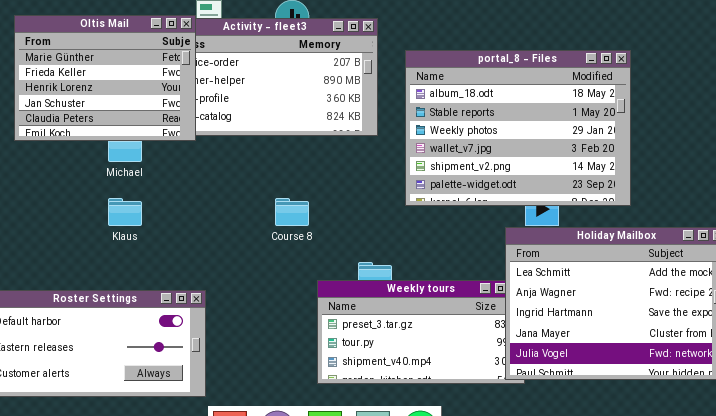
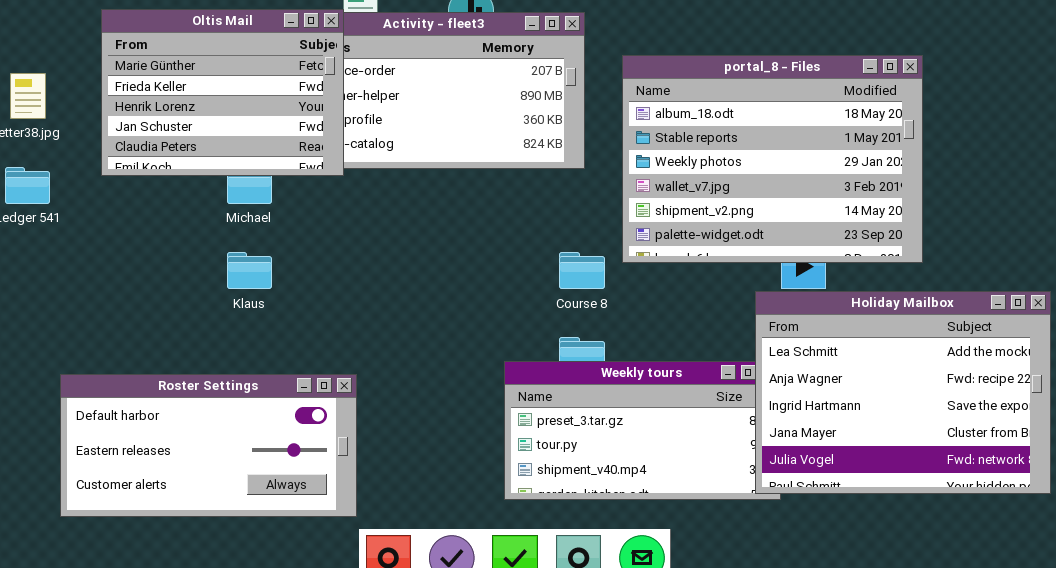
Course 8: [275,198,309,226] -> [559,252,605,289], moved

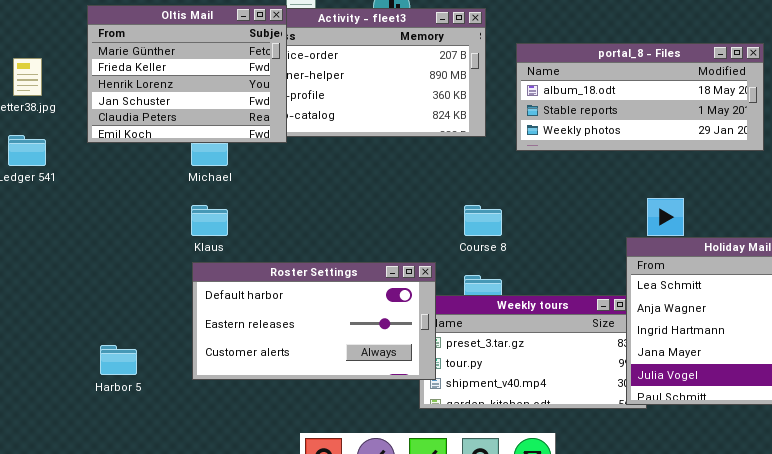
portal_8 - Files: [622,55,923,263] -> [516,43,764,151], resized
Roster Settings: [60,374,357,517] -> [192,262,436,380], moved

